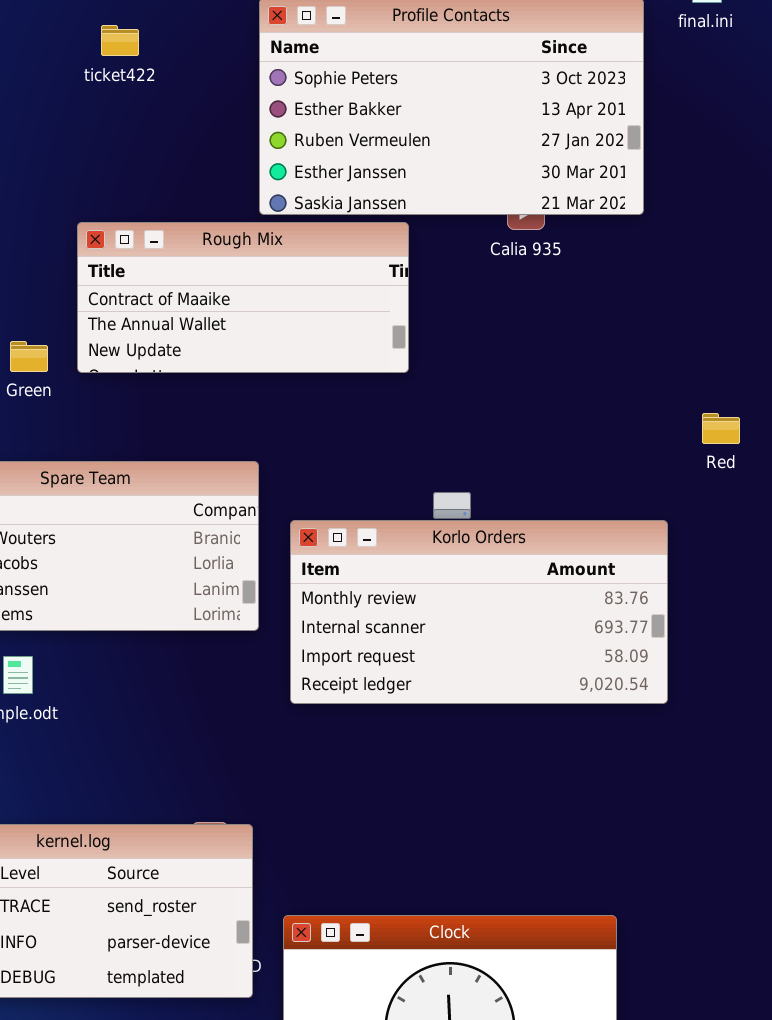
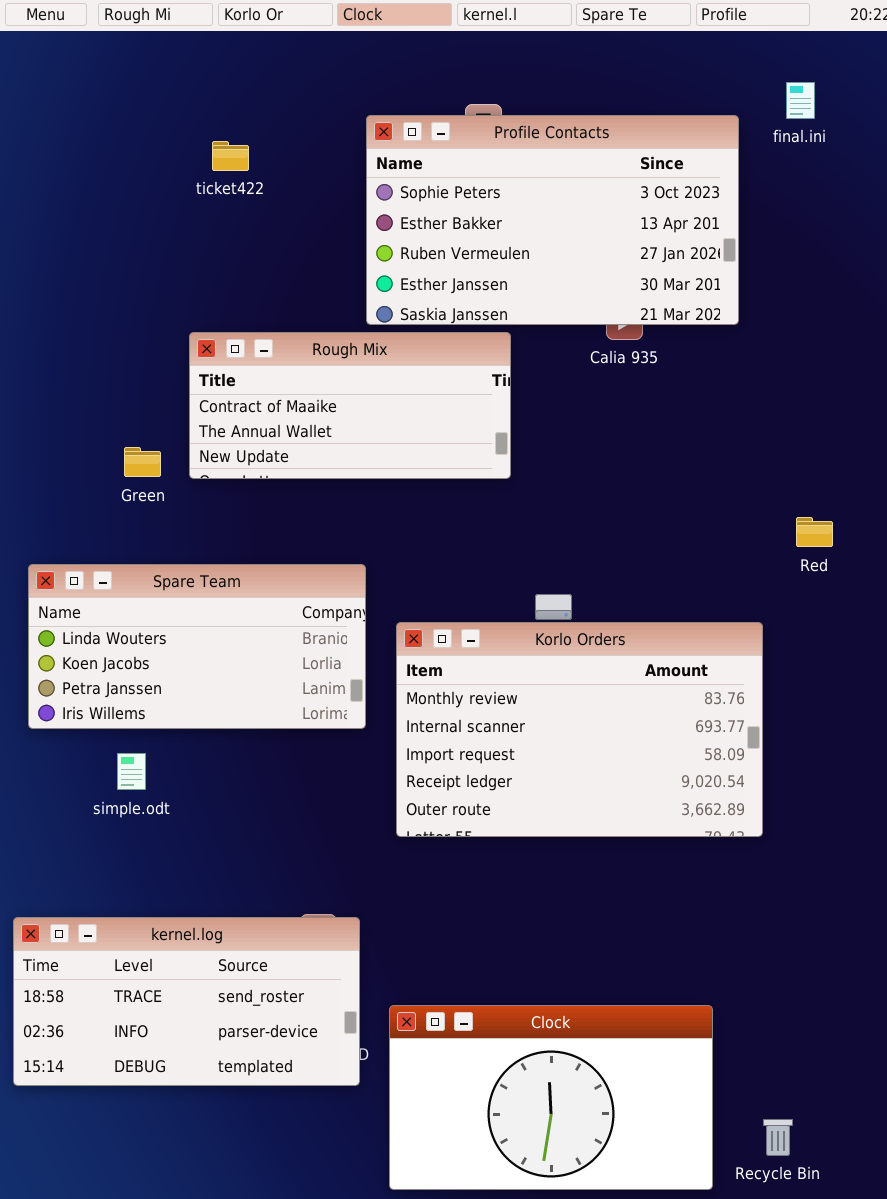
Korlo Orders: [290,520,668,704] -> [396,622,763,837], resized

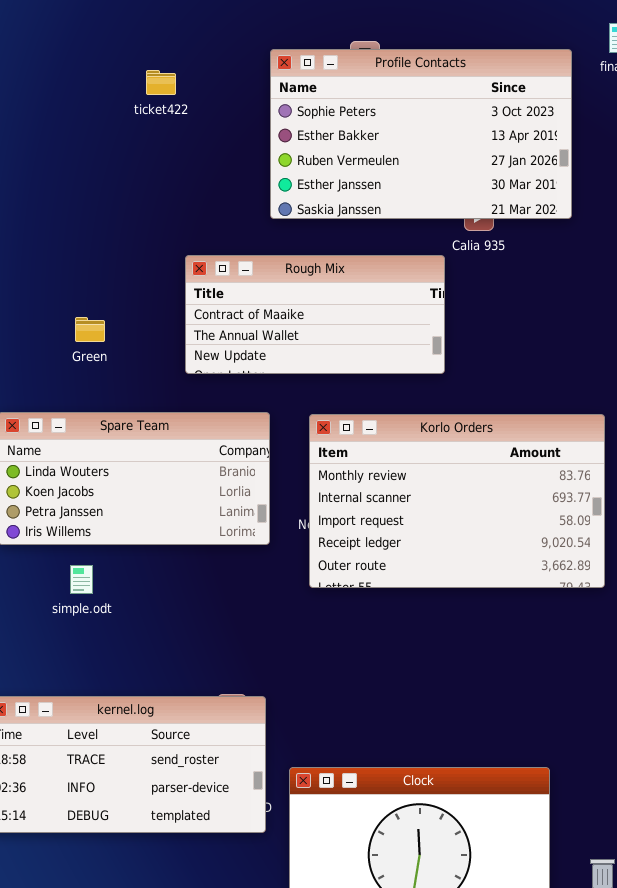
Rough Mix: [189,332,511,479] -> [185,255,445,374], moved
Korlo Orders: [396,622,763,837] -> [309,414,605,588], moved

